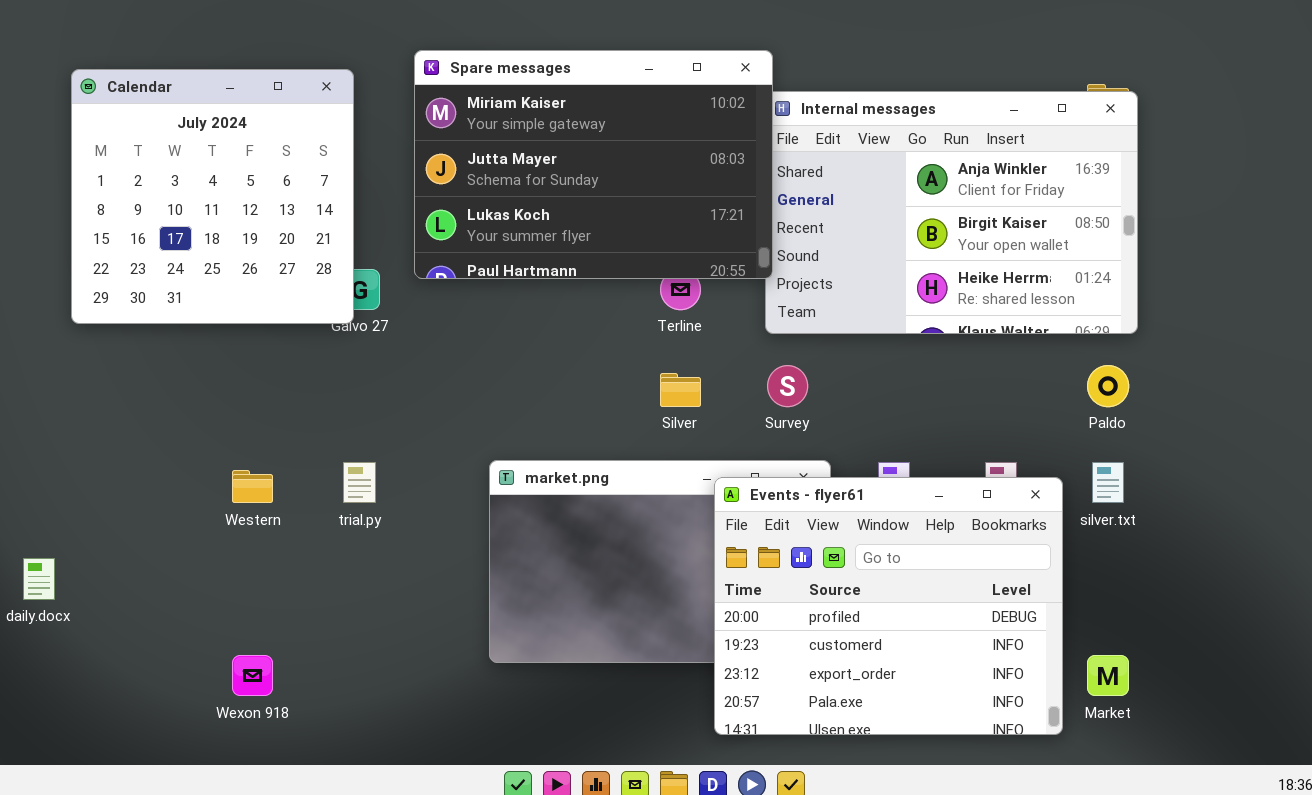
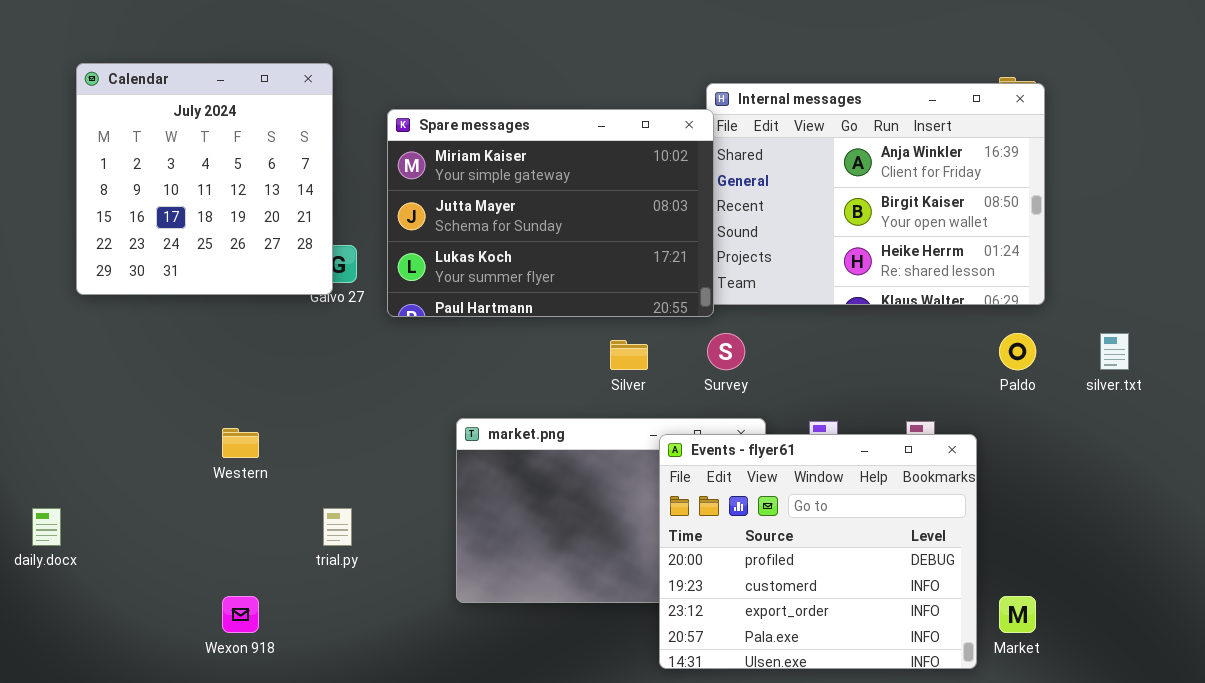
Spare messages: [414,50,773,279] -> [387,109,714,317], moved
trial.py: [343,462,376,503] -> [323,508,352,546], moved
silver.txt: [1092,462,1124,503] -> [1100,333,1129,370], moved

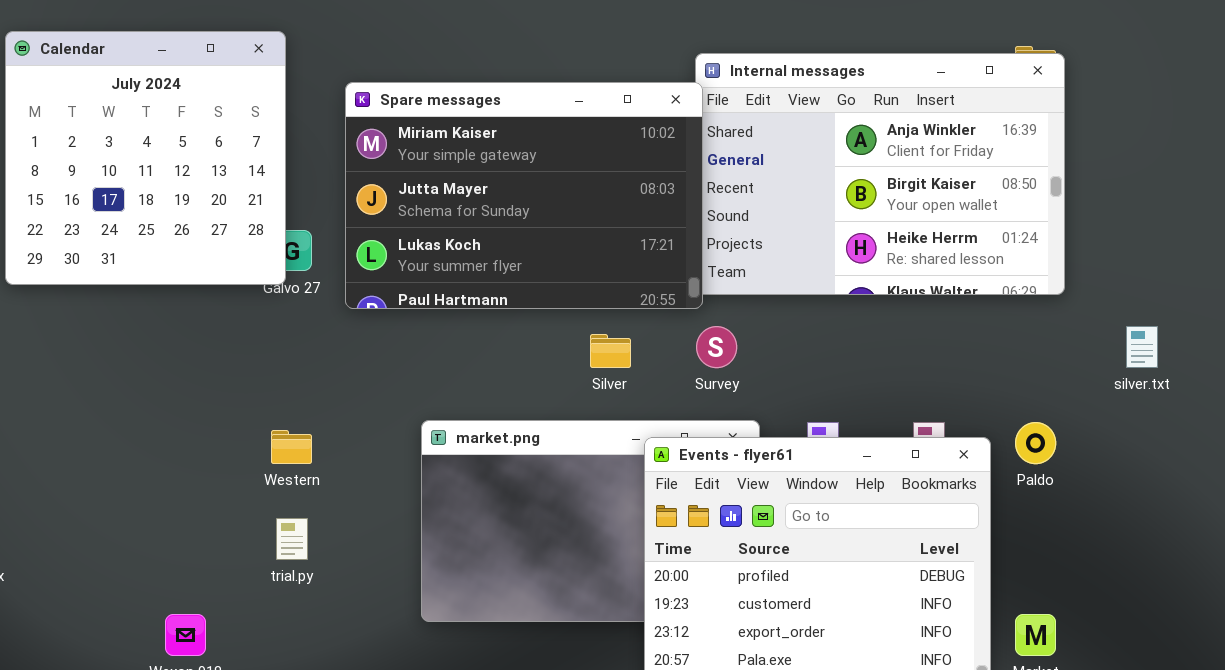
Paldo: [999,333,1036,370] -> [1015,422,1056,464], moved
Western: [222,428,259,458] -> [271,430,312,464], moved

